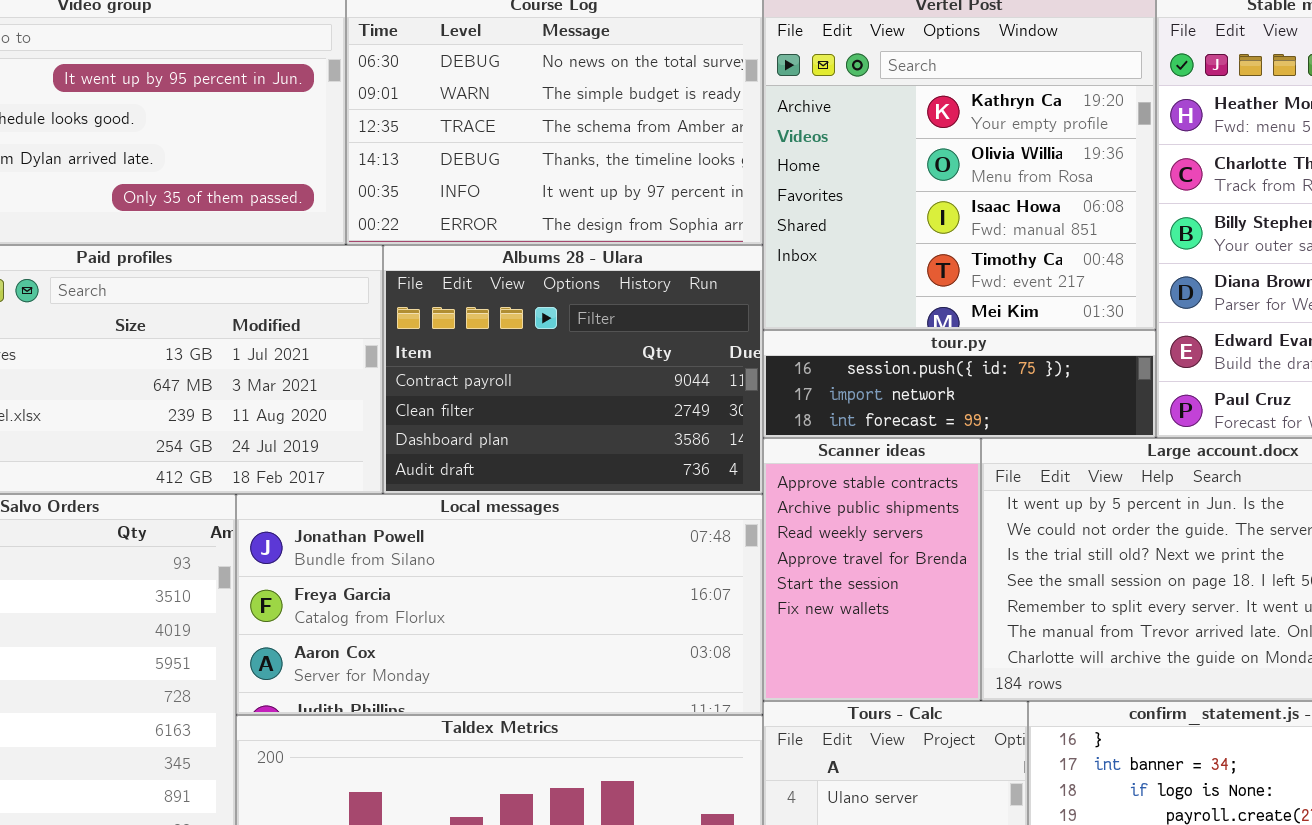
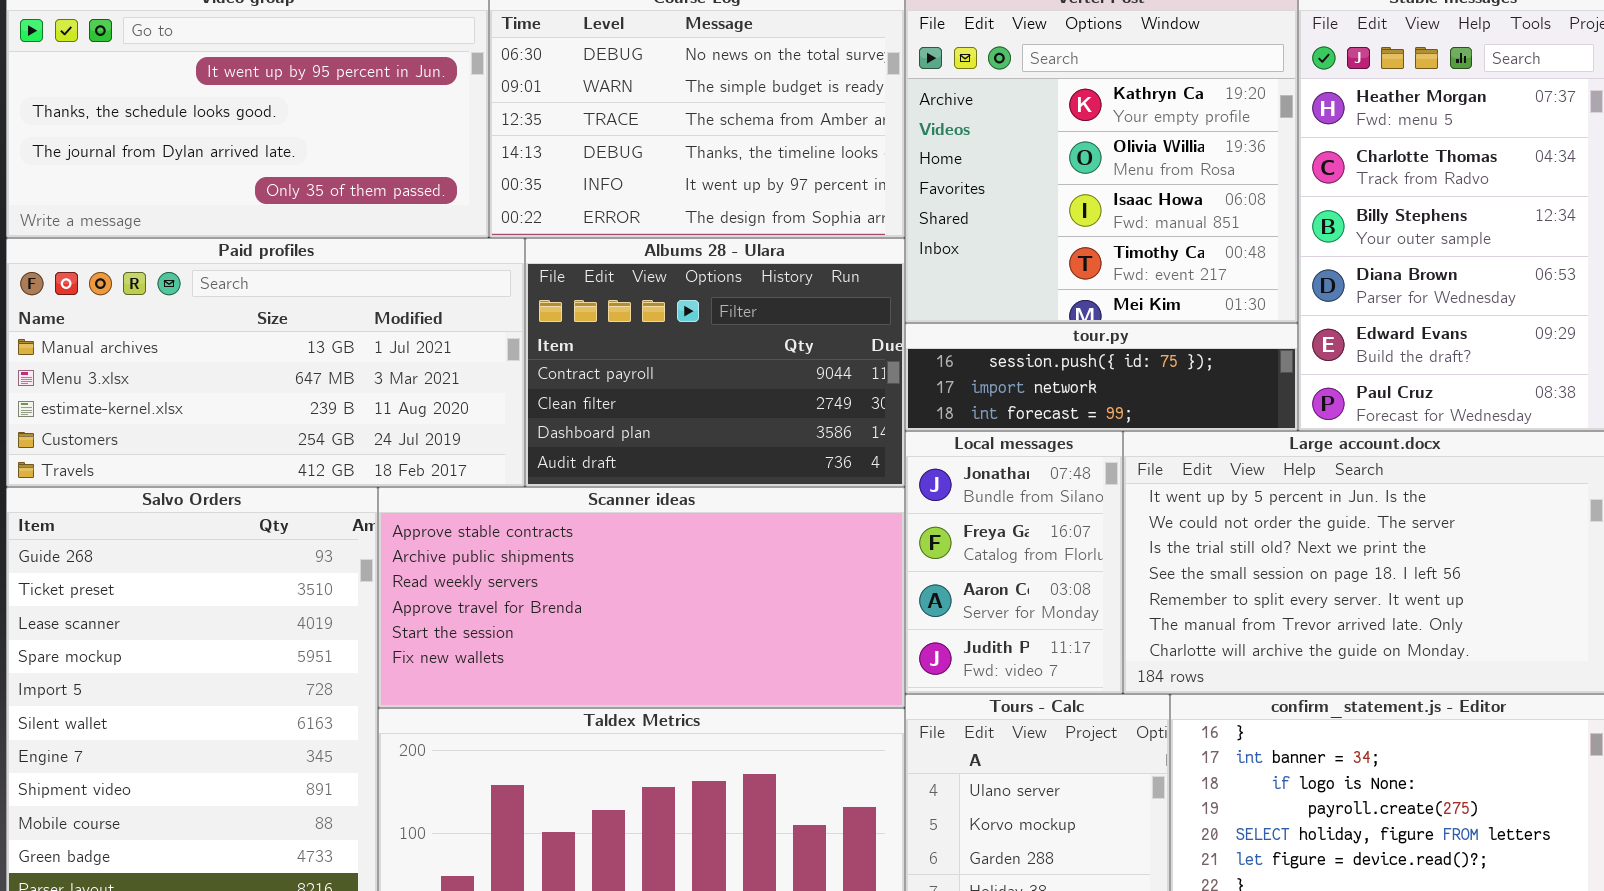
Scanner ideas: [763,438,981,701] -> [378,487,905,708], moved, resized
Local messages: [236,494,763,715] -> [905,431,1123,694], moved, resized

